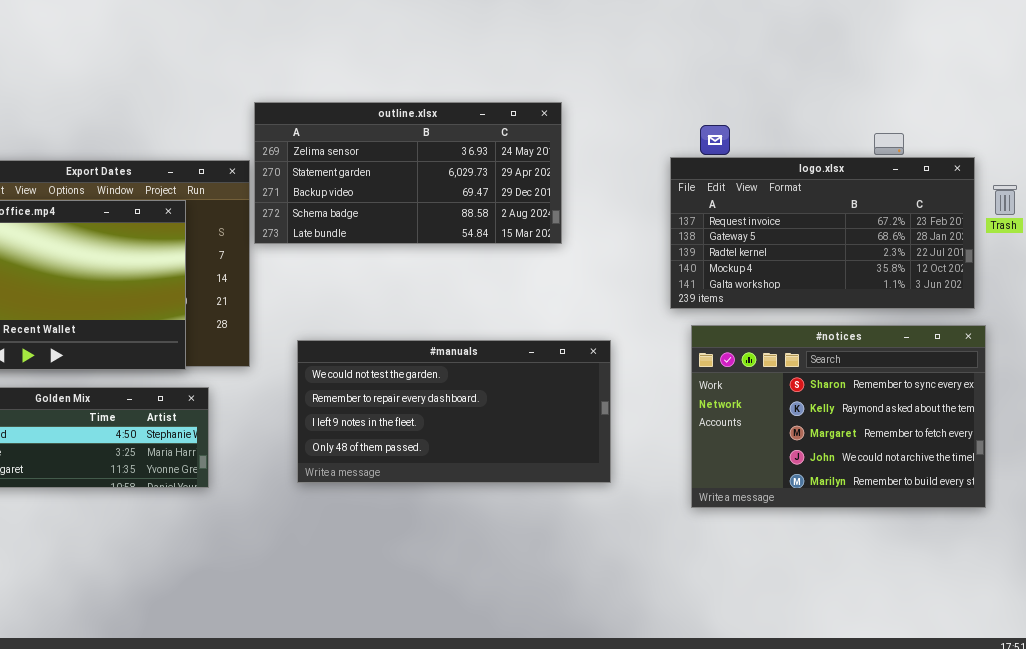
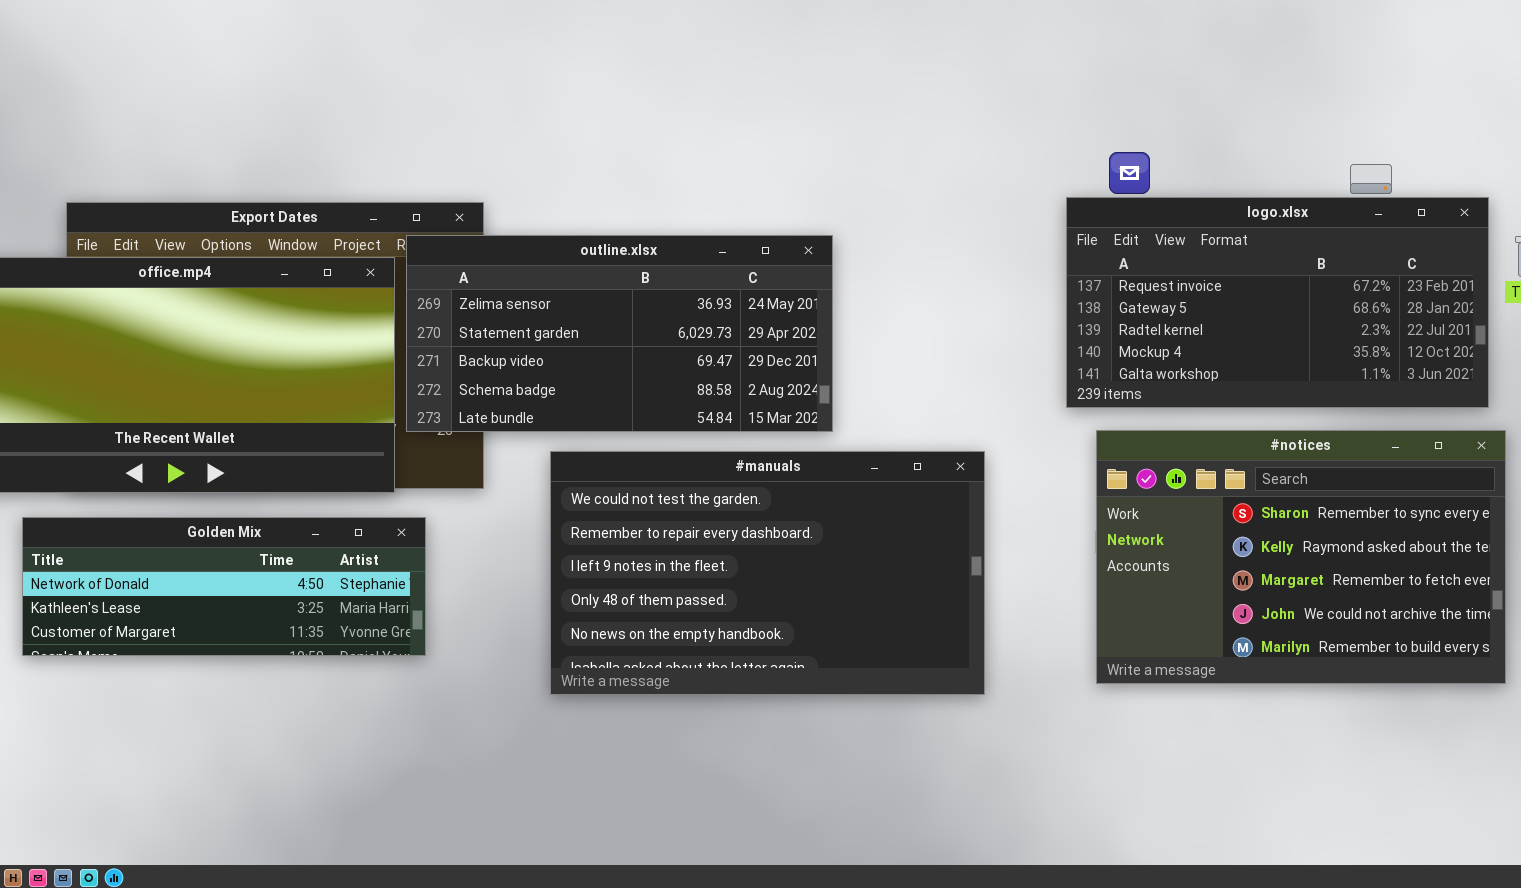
outline.xlsx: [254,102,562,244] -> [406,235,833,432], moved
#manuals: [297,340,611,483] -> [550,451,985,695], resized

